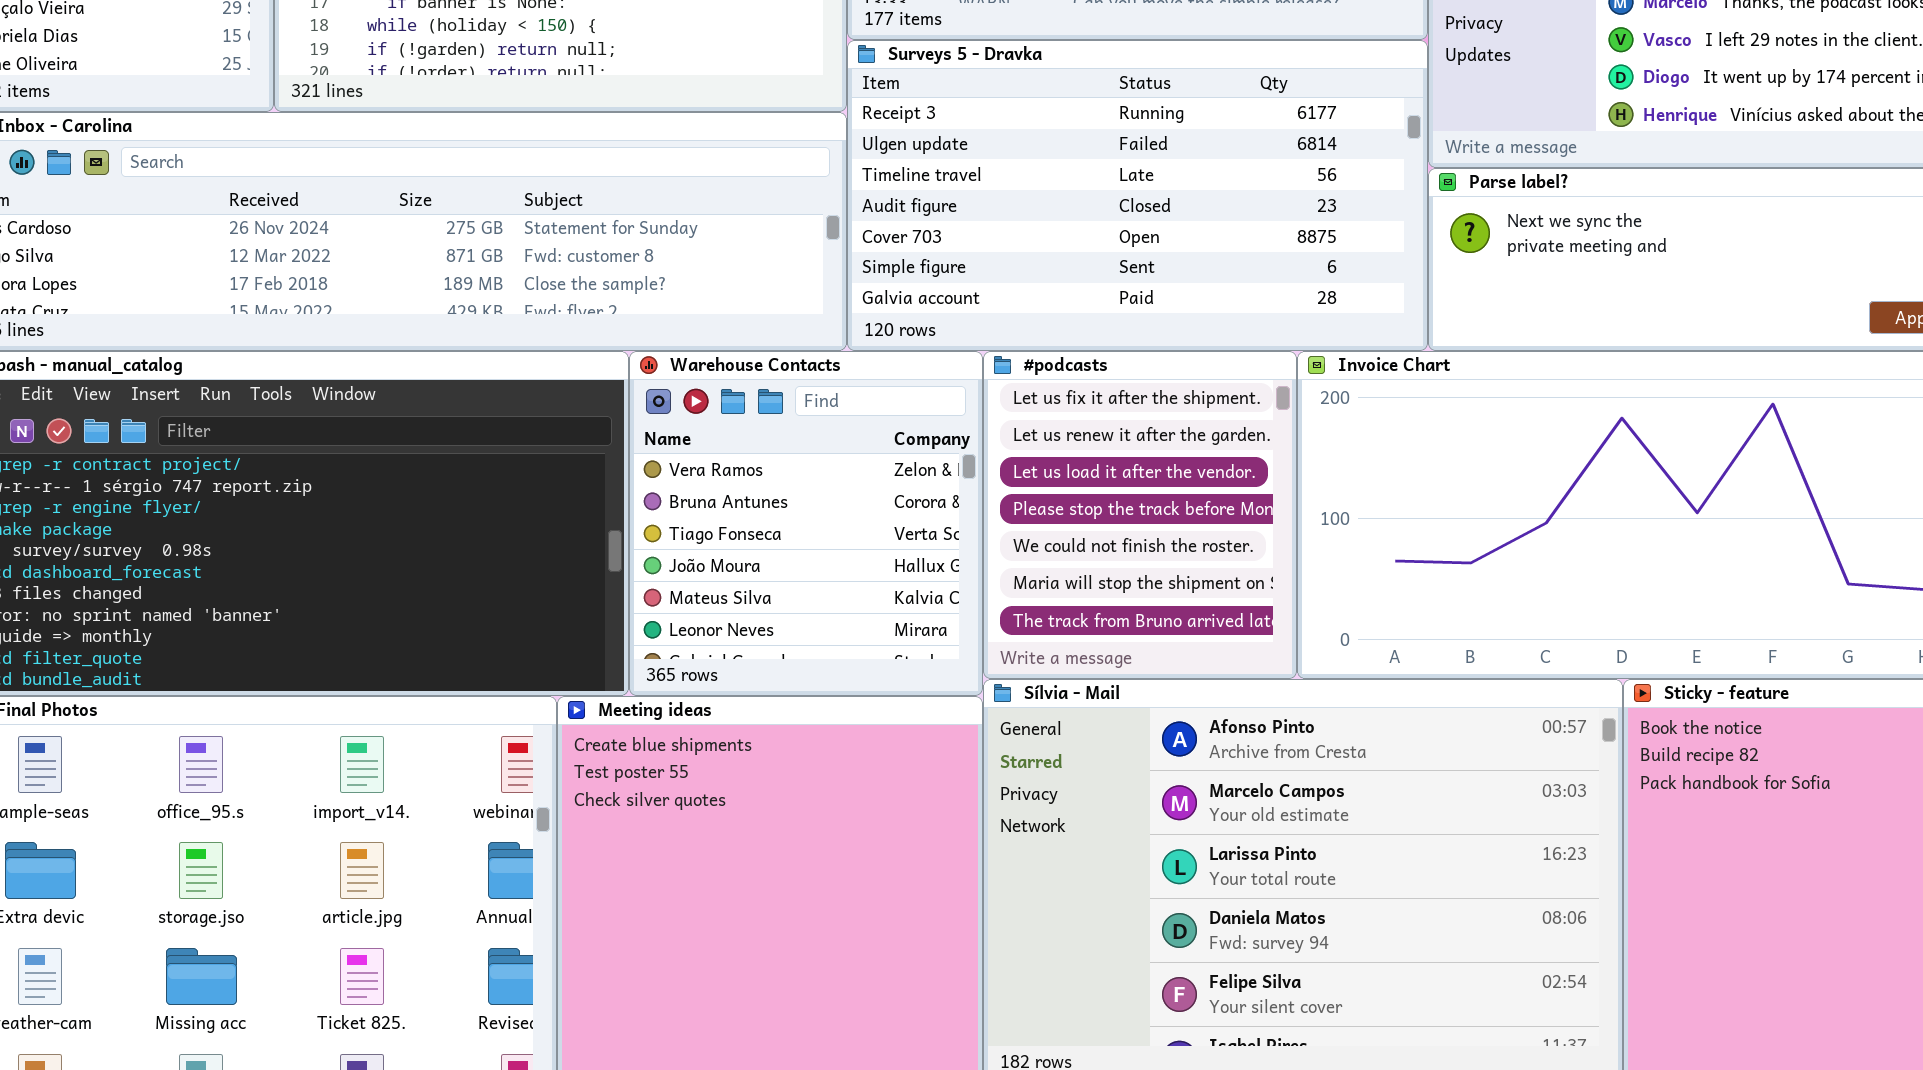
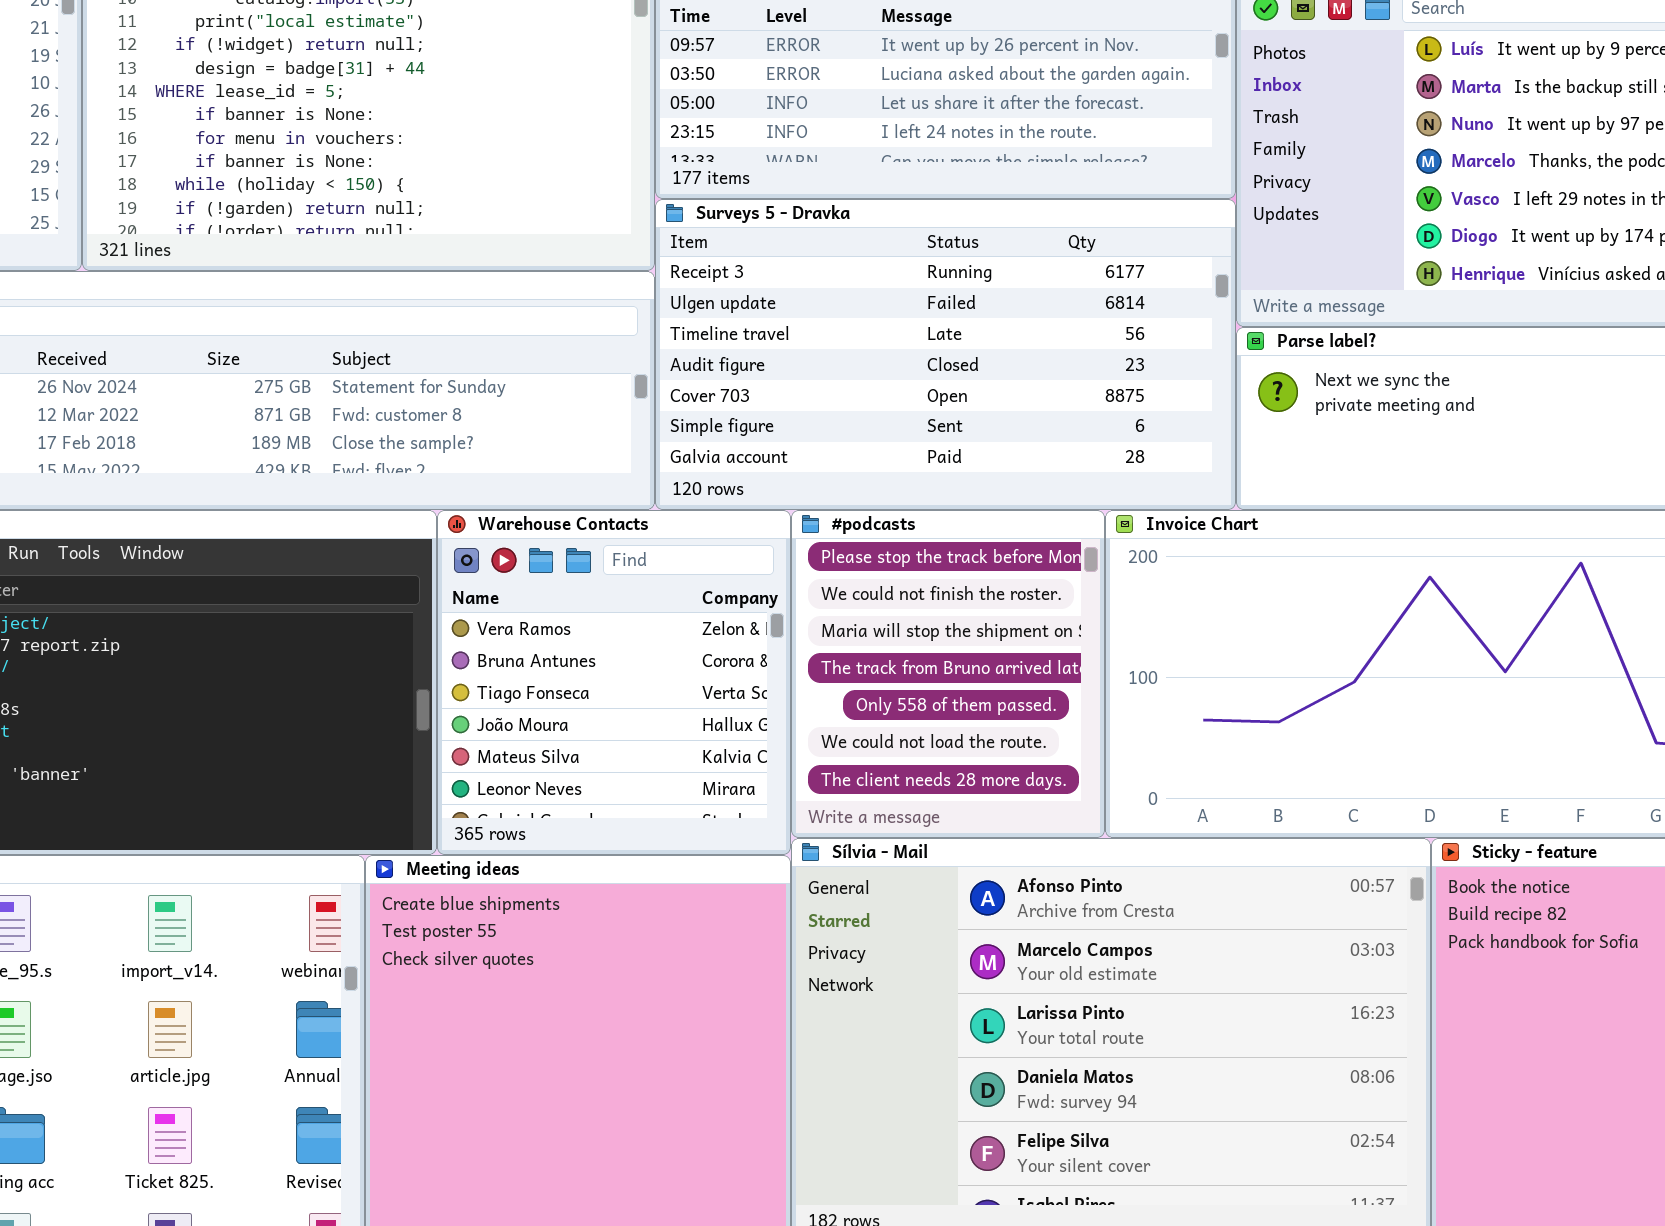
#podcasts: [983,351,1297,679] -> [791,510,1105,838], scrolled down 3 rows

